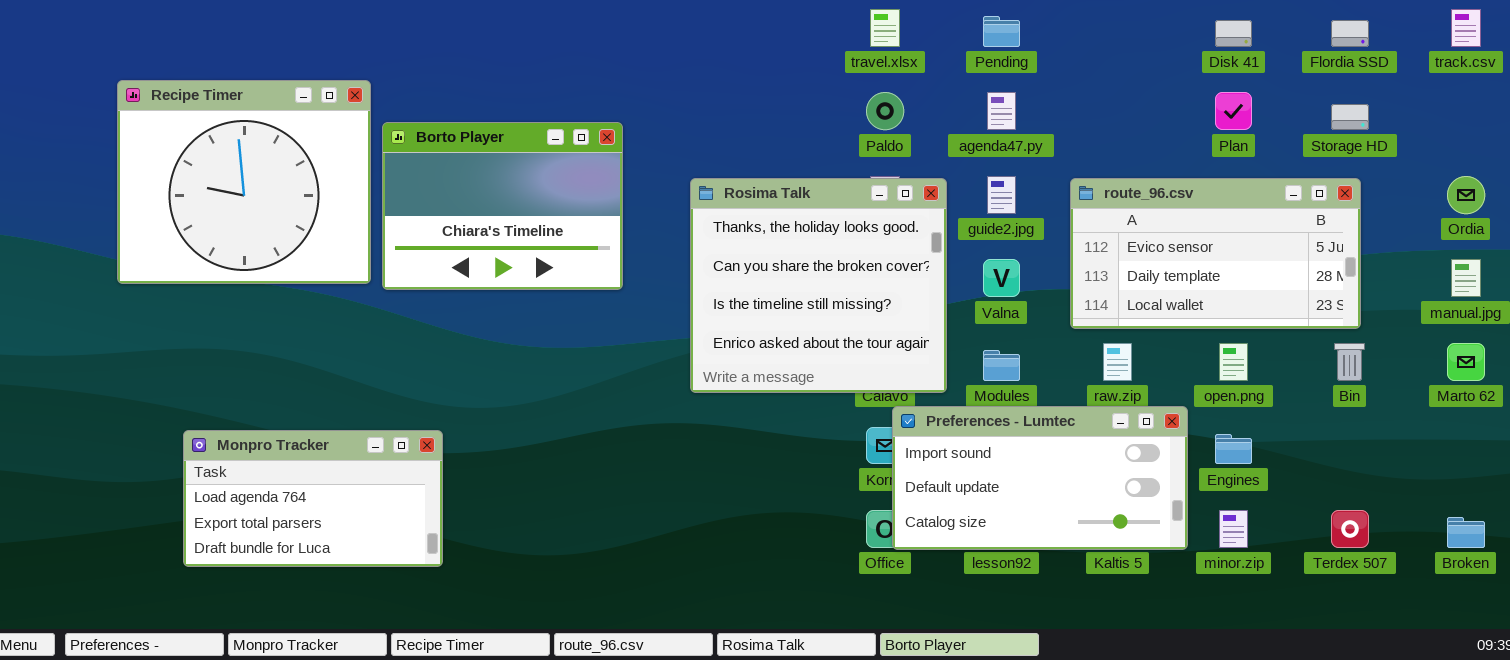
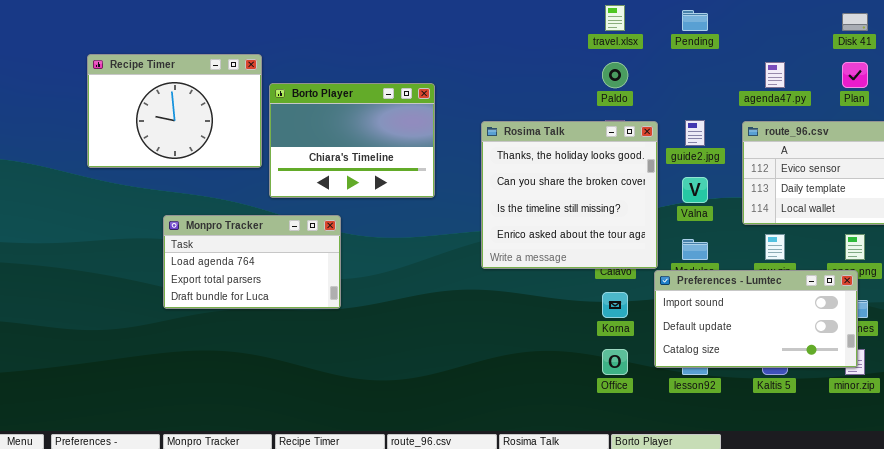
Recipe Timer: [117,80,371,284] -> [87,54,262,168], resized
agenda47.py: [987,92,1016,130] -> [765,62,785,88], moved
Preferences - Lumtec: [892,406,1188,550] -> [654,270,858,368], moved
Monpro Tracker: [183,430,443,567] -> [163,215,341,309], moved

